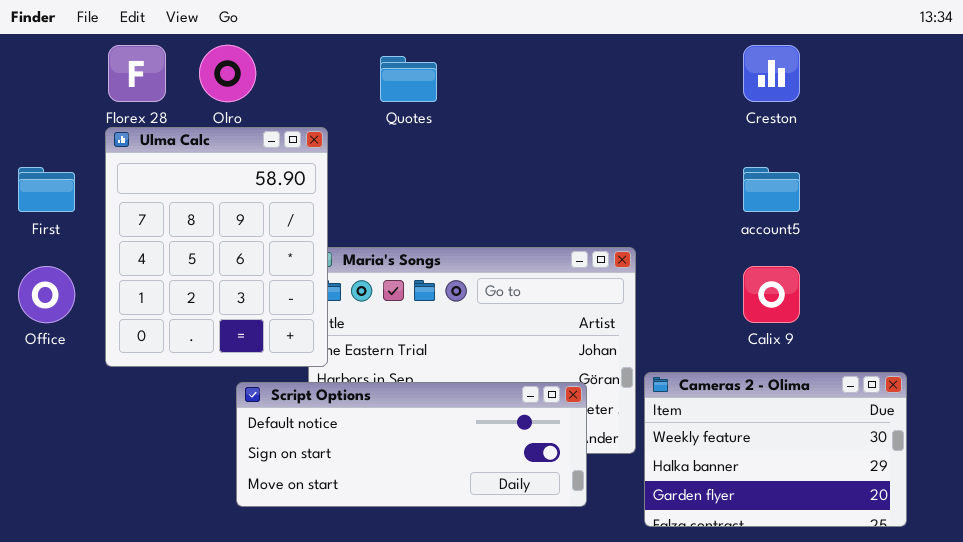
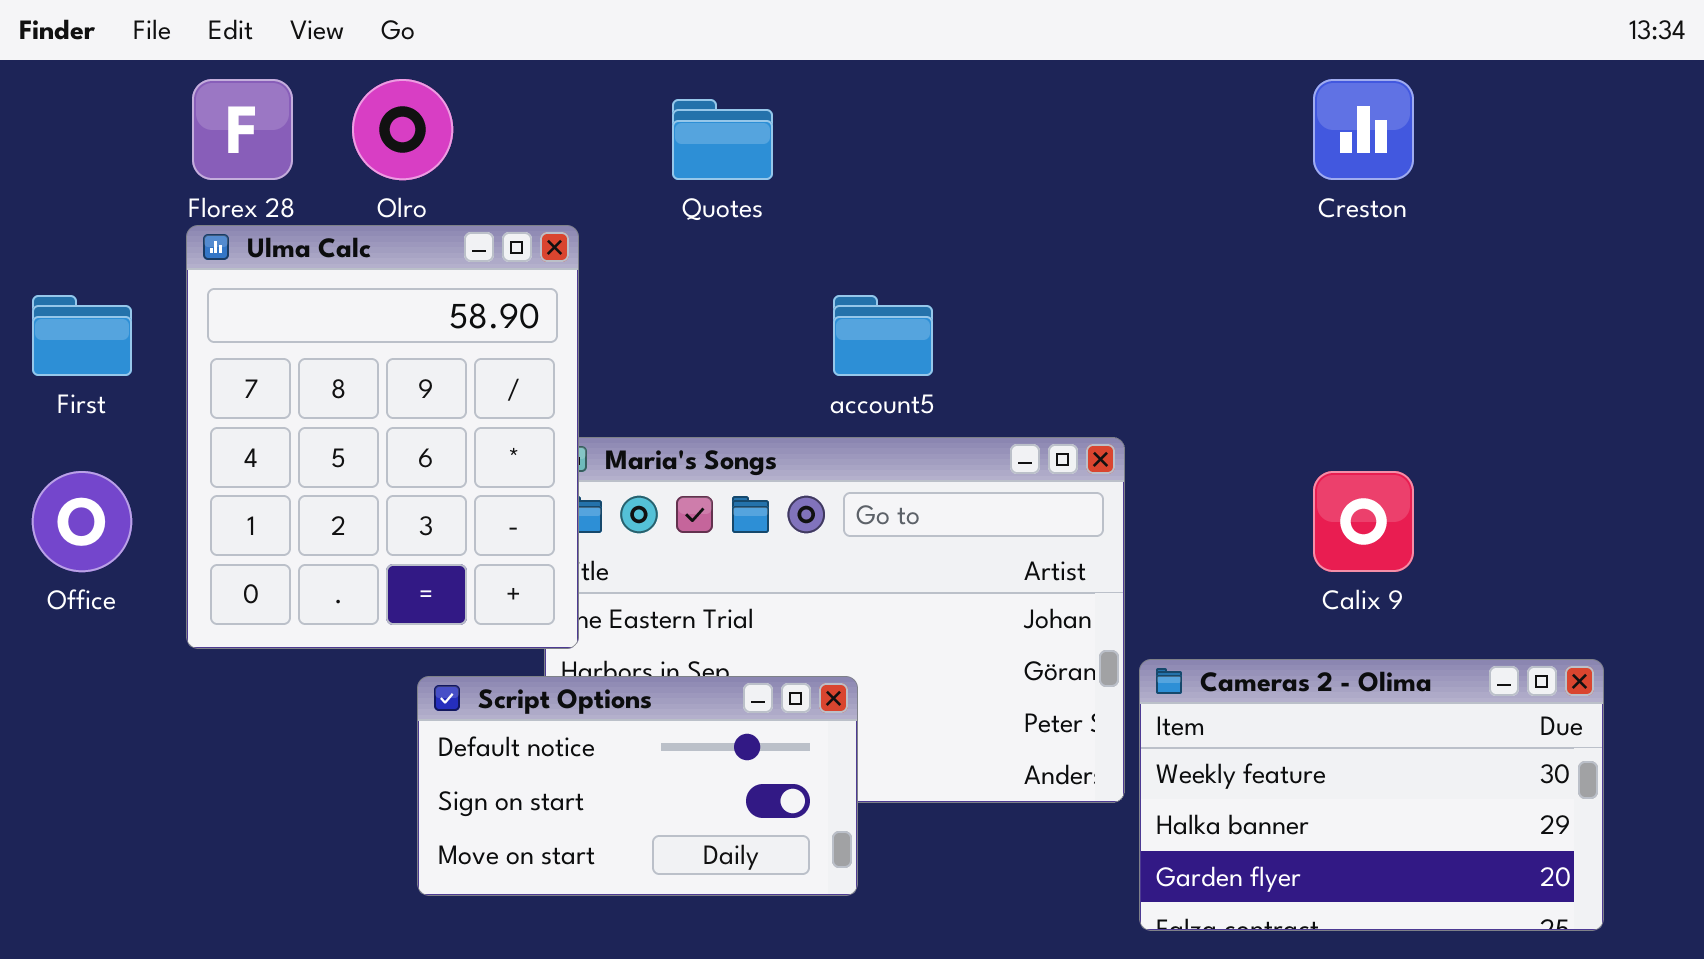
account5: [743,167,800,212] -> [833,295,933,376], moved
Script Options: [236,382,587,507] -> [417,676,858,896], resized

